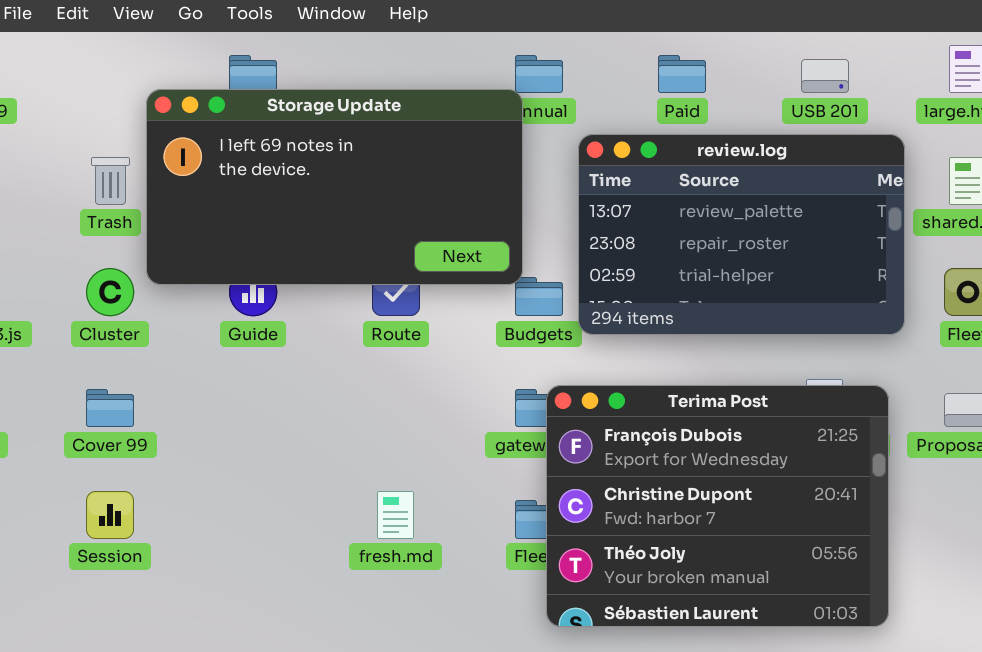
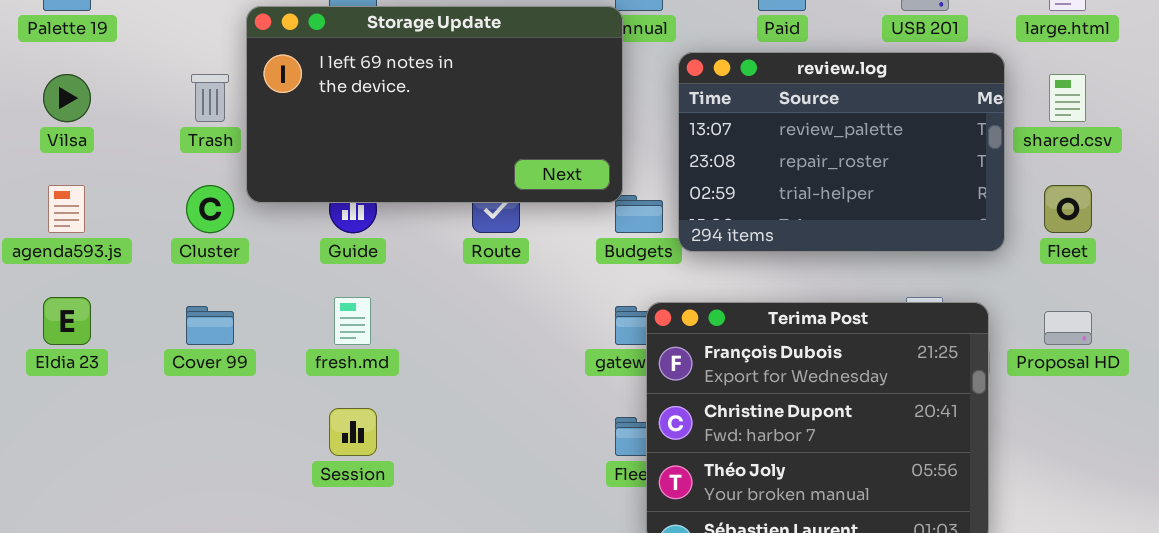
Session: [86,491,134,539] -> [329,408,377,456], moved
fresh.md: [377,491,414,539] -> [334,297,371,345], moved

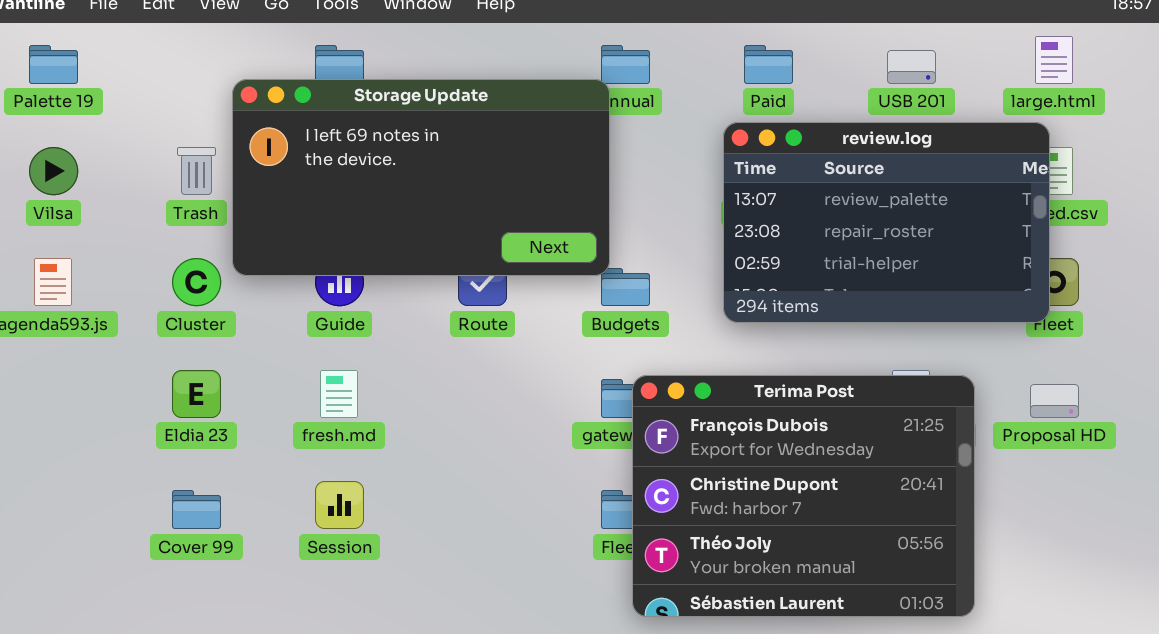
review.log: [678,52,1005,252] -> [723,122,1050,323], moved
Eldia 23: [43,297,91,345] -> [172,370,221,418], moved
Cover 99: [186,306,234,345] -> [172,490,221,529], moved

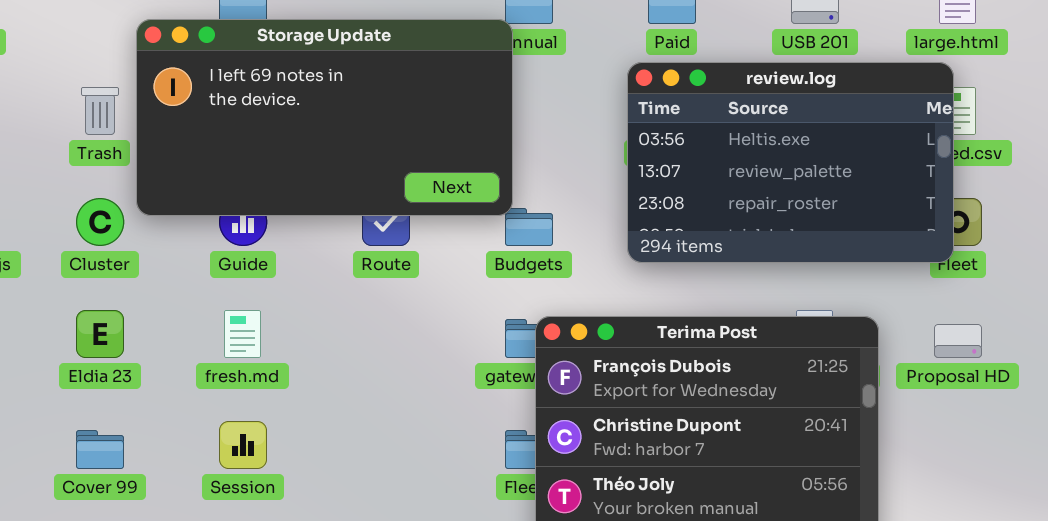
review.log: [723,122,1050,323] -> [627,62,954,263], scrolled up 1 row

